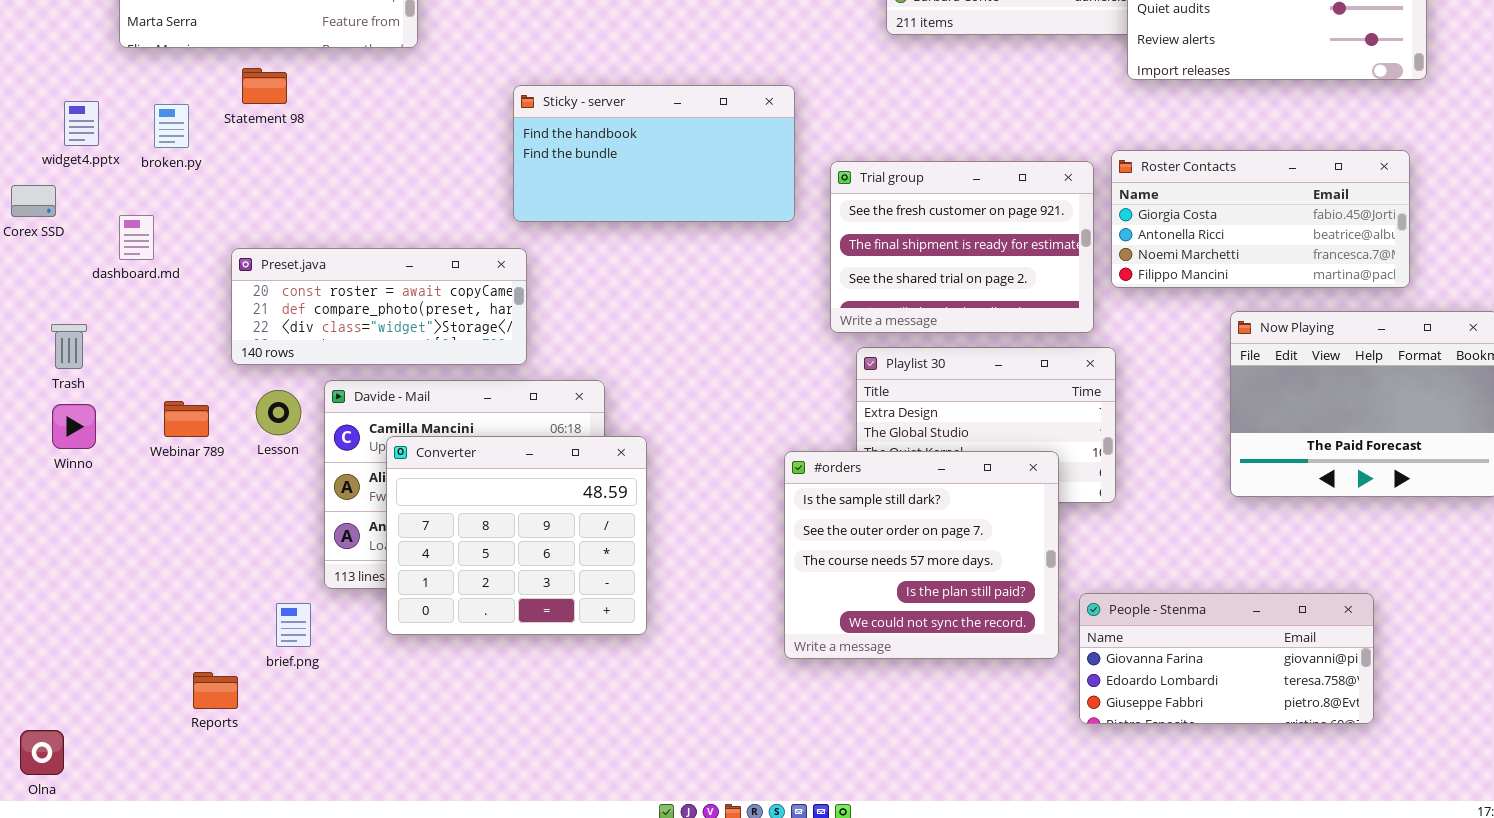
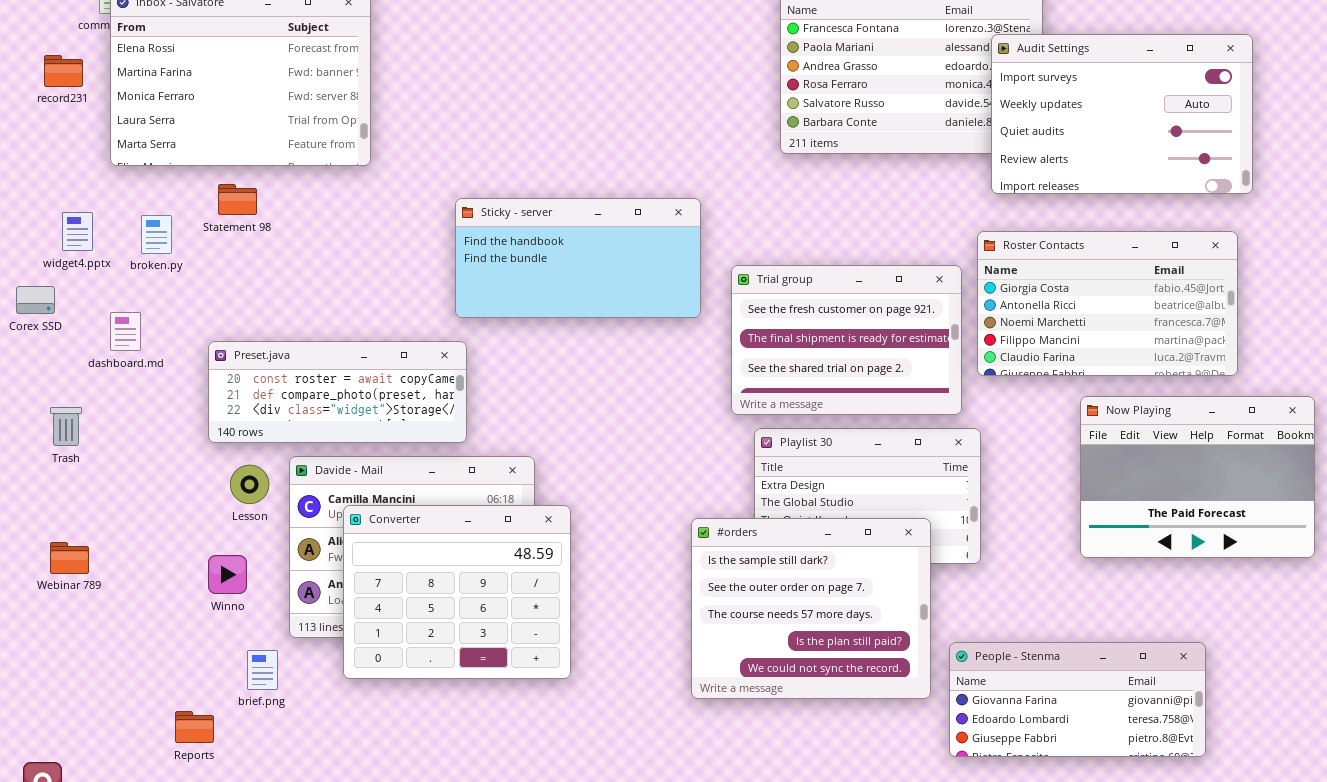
Roster Contacts: [1111,150,1410,288] -> [977,231,1238,376], resized
Webinar 789: [164,401,209,437] -> [50,542,89,574], moved
Winno: [52,404,96,449] -> [208,555,247,594], moved

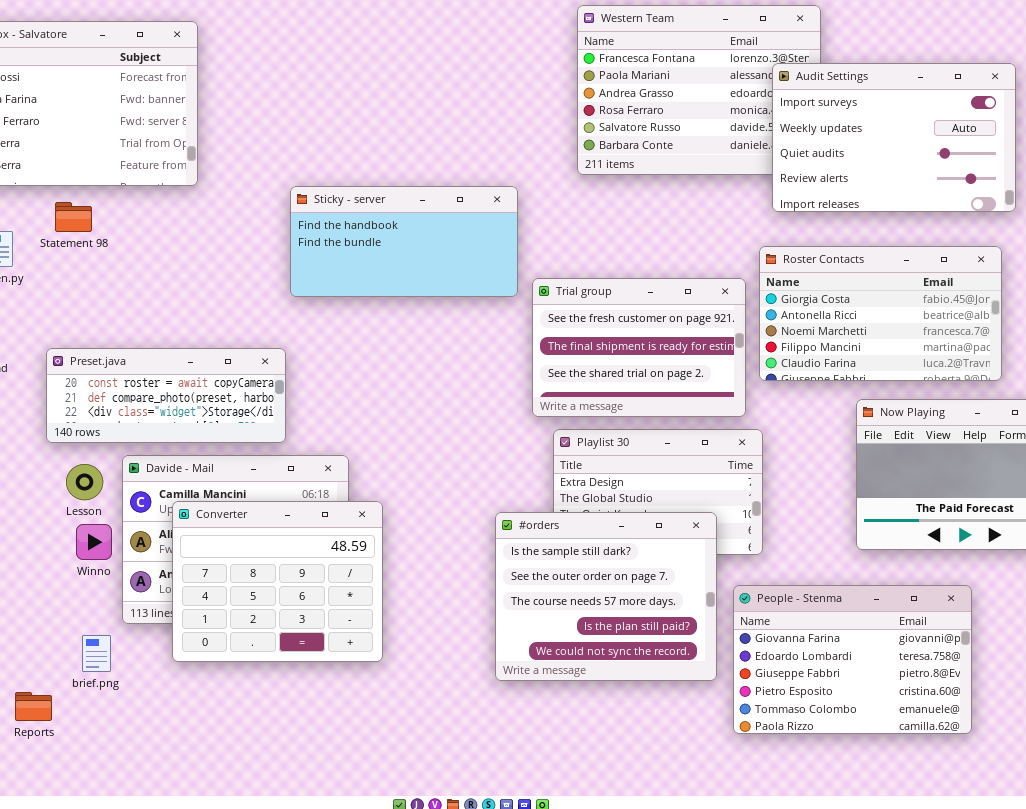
Sticky - server: [455,198,701,318] -> [290,186,518,297], moved
Winno: [208,555,247,594] -> [76,524,112,560], moved
People - Stenma: [949,642,1206,757] -> [733,585,972,734], resized

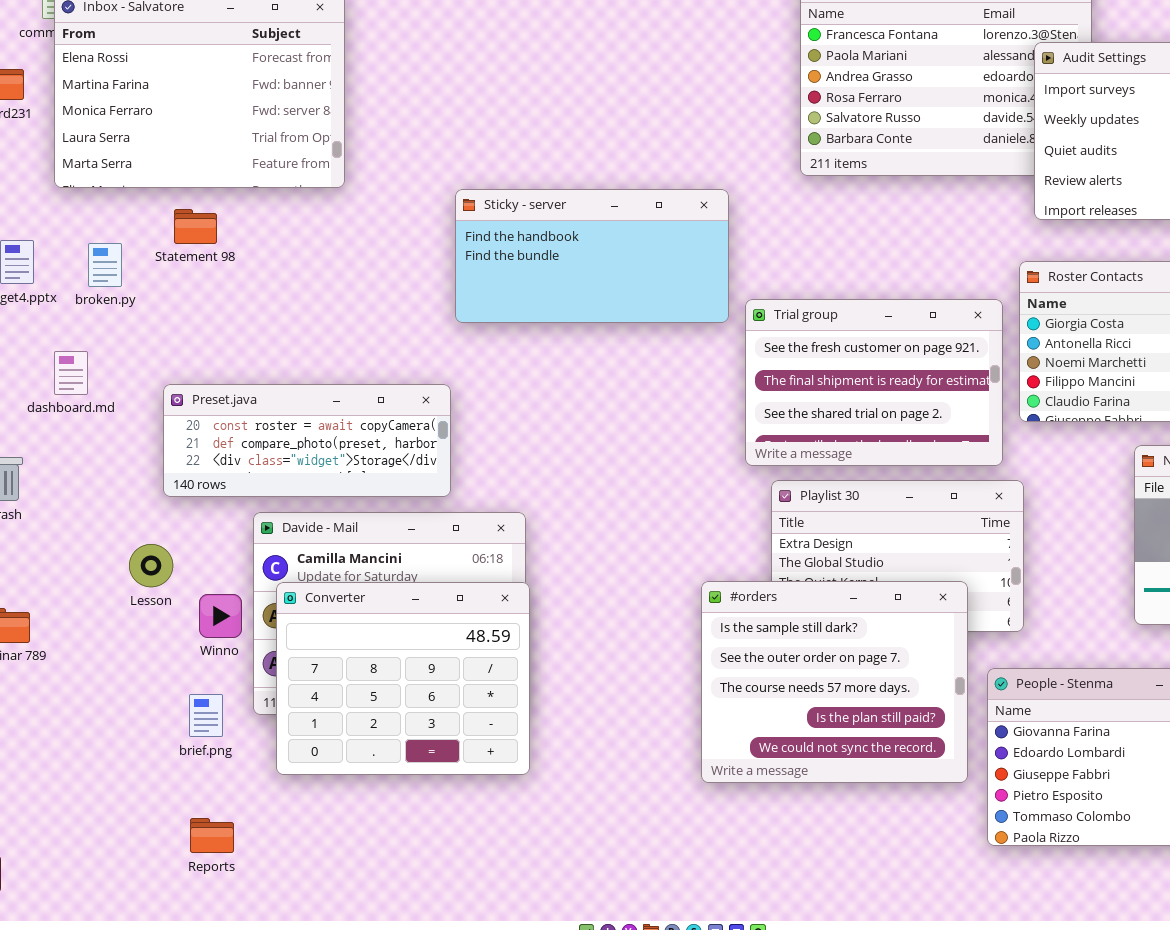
Lesson: [66,464,103,500] -> [129,544,173,587], moved
Converter: [172,501,383,662] -> [276,582,530,775], moved
brief.png: [82,635,111,672] -> [189,694,223,737], moved
Reports: [15,692,52,721] -> [190,818,234,853], moved

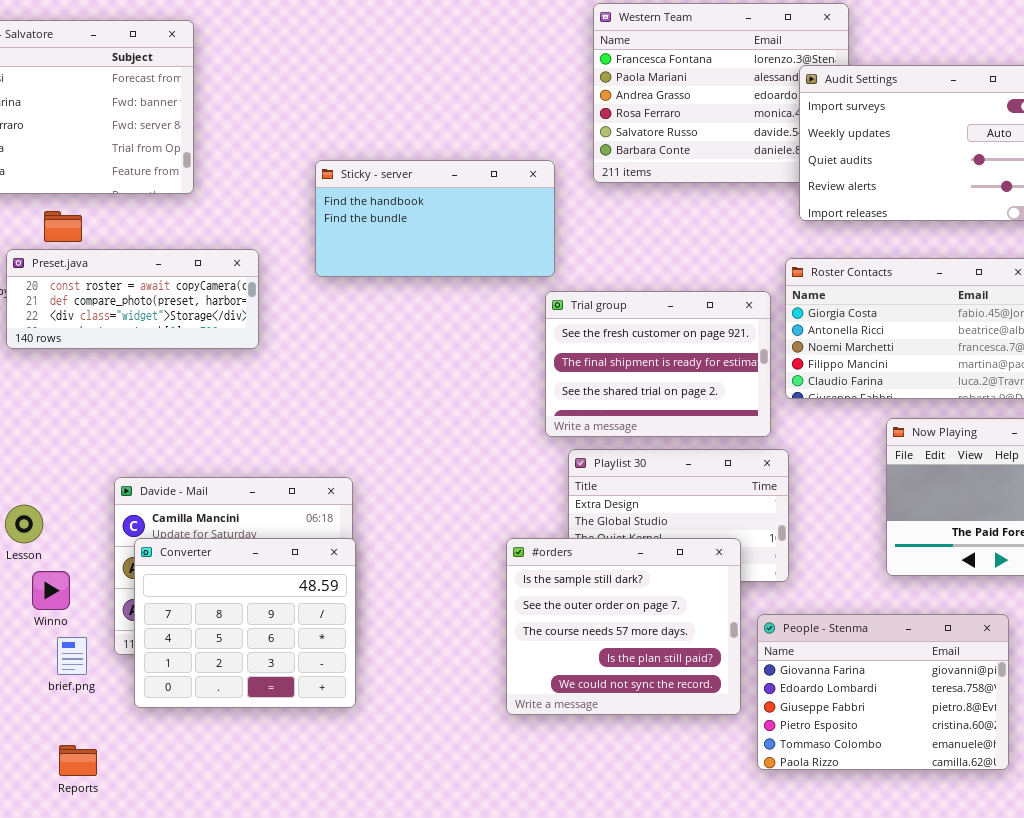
Sticky - server: [455,189,729,323] -> [315,160,555,277], moved
Preset.java: [163,384,451,497] -> [6,249,259,349], moved
Winno: [199,594,242,638] -> [32,571,70,610], moved

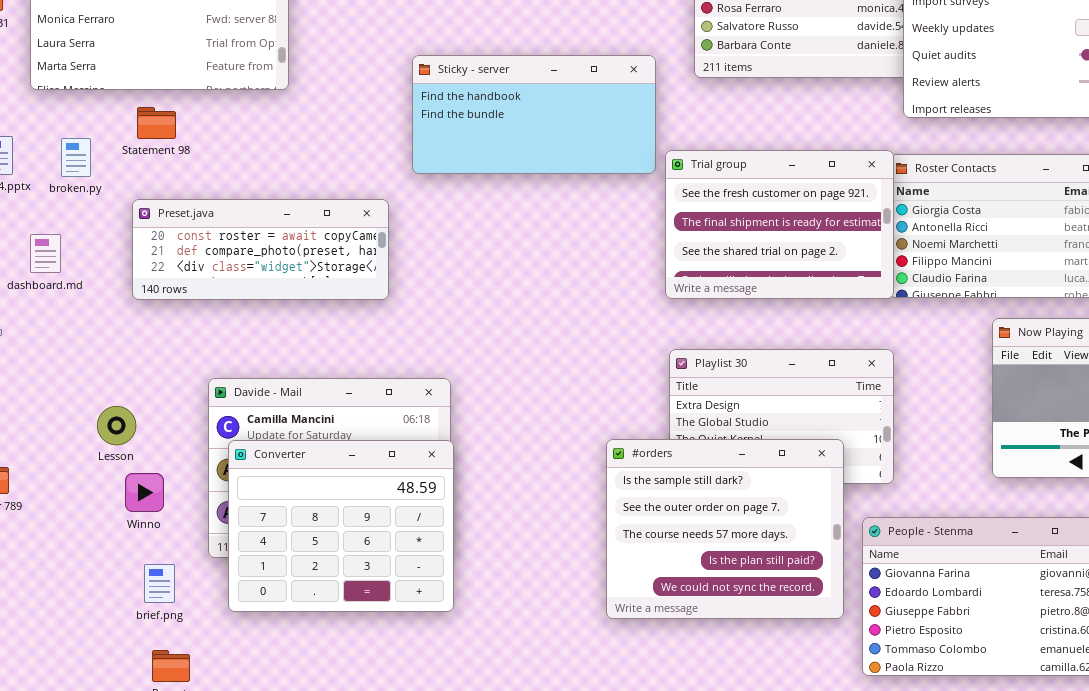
Preset.java: [6,249,259,349] -> [132,199,389,300], moved
Trial group: [545,291,771,437] -> [665,150,894,299], moved
brief.png: [57,637,87,675] -> [144,564,175,603], moved

